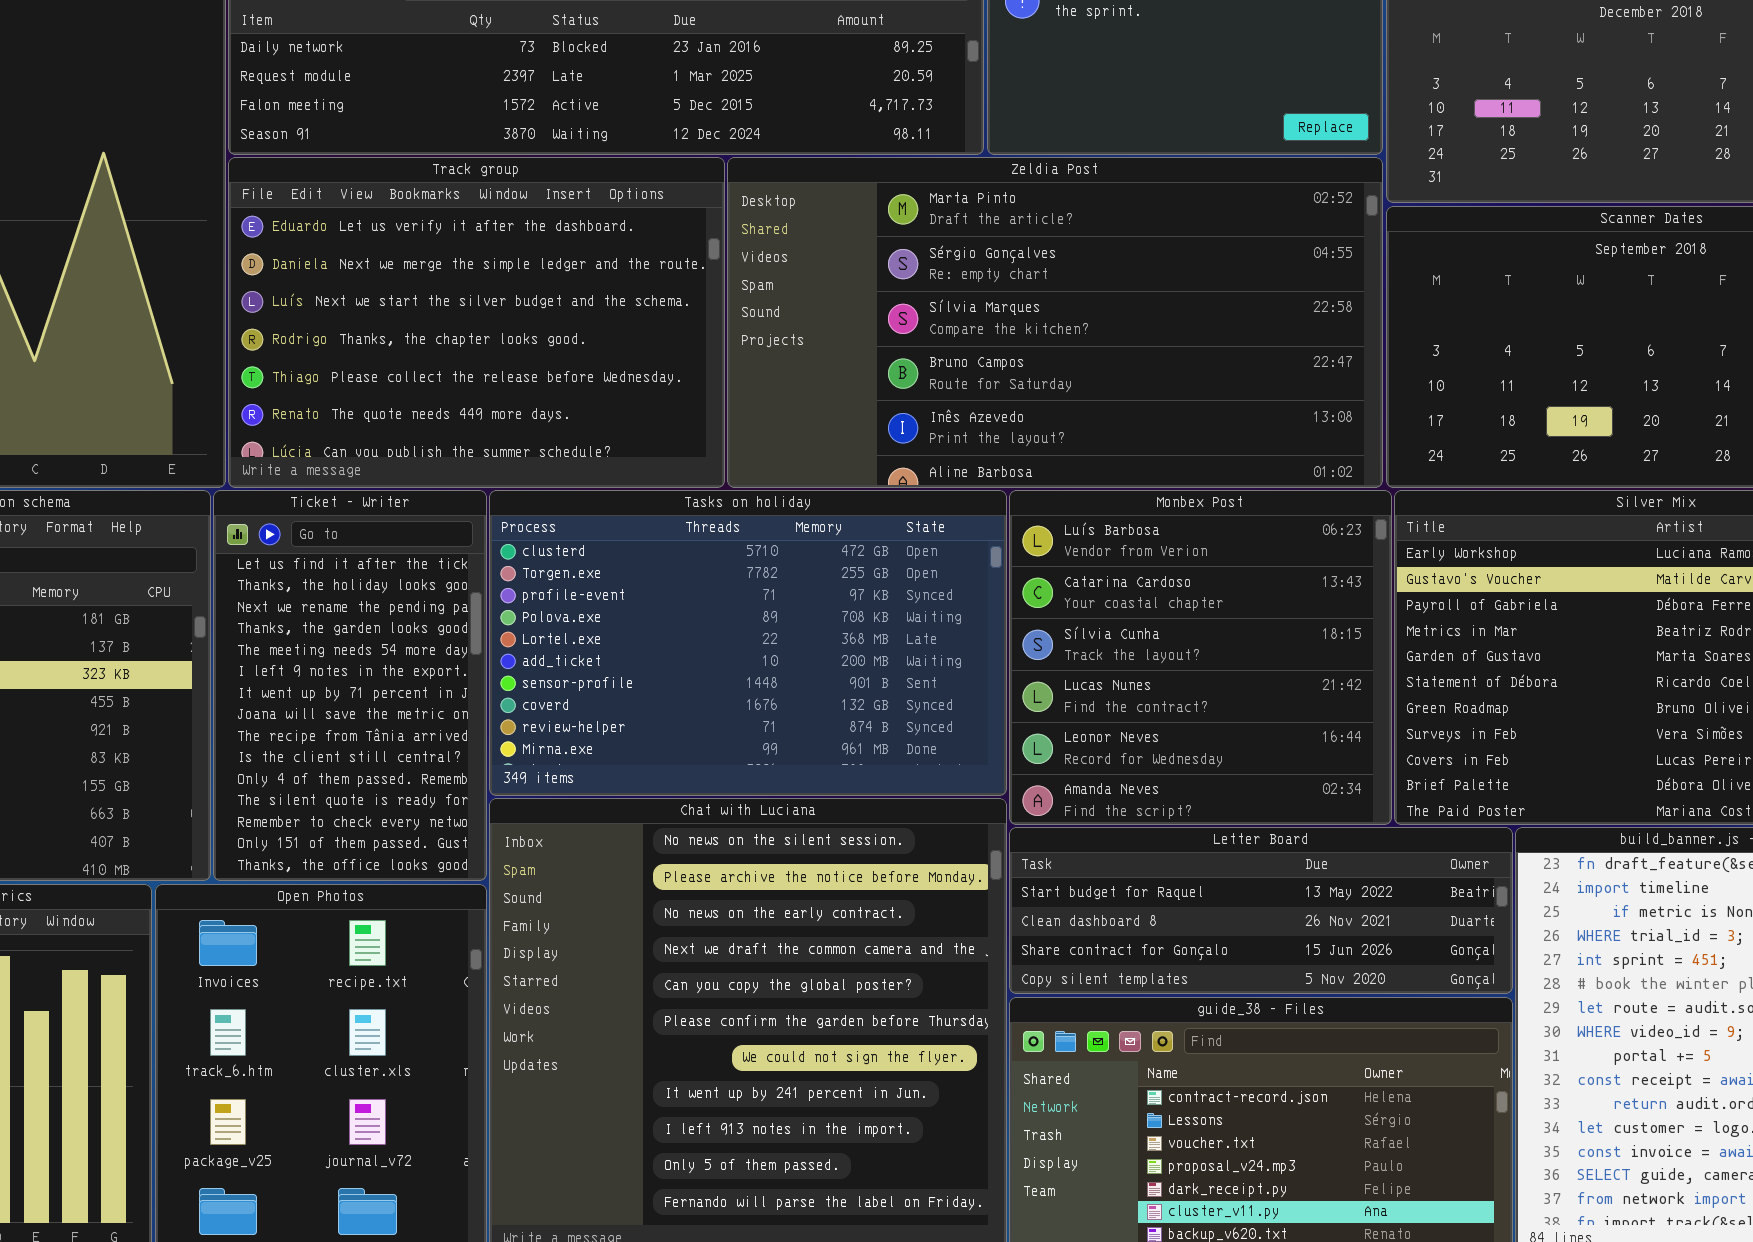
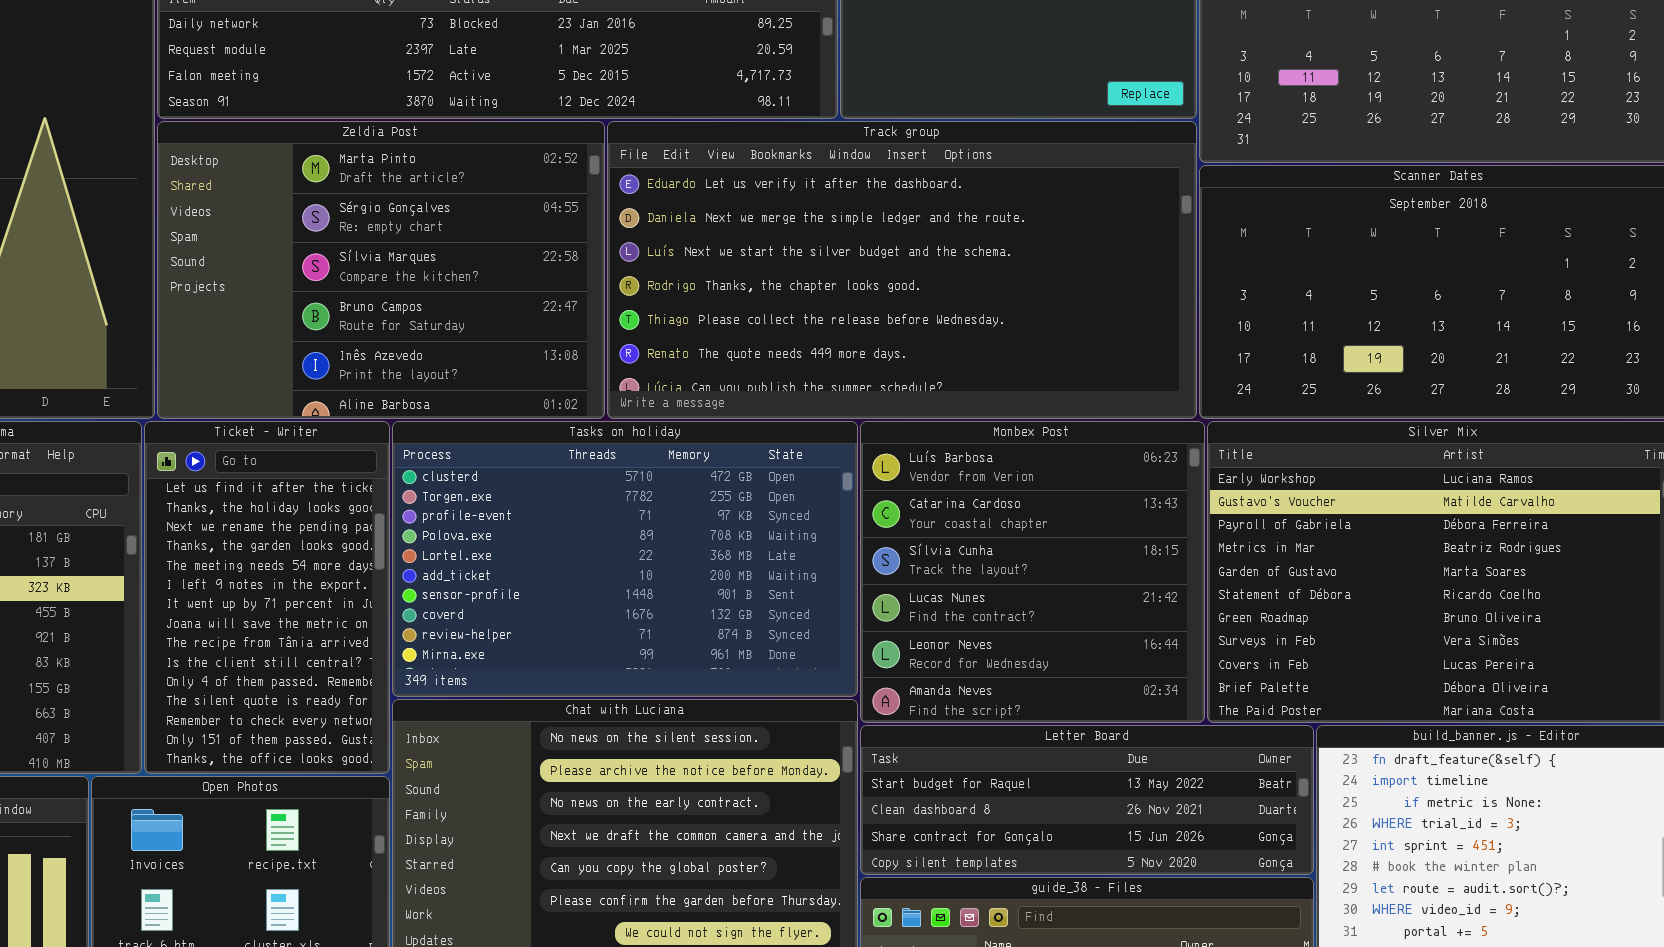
Track group: [228,157,725,488] -> [607,121,1197,419], moved, resized
Zeldia Post: [727,157,1383,488] -> [157,121,605,419], moved, resized

